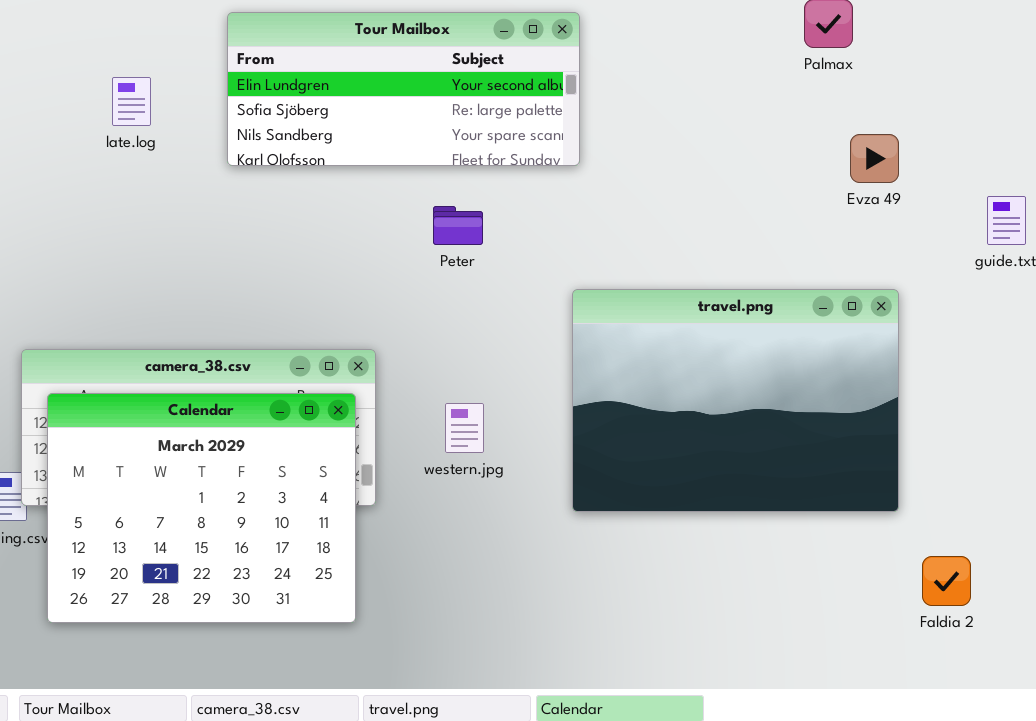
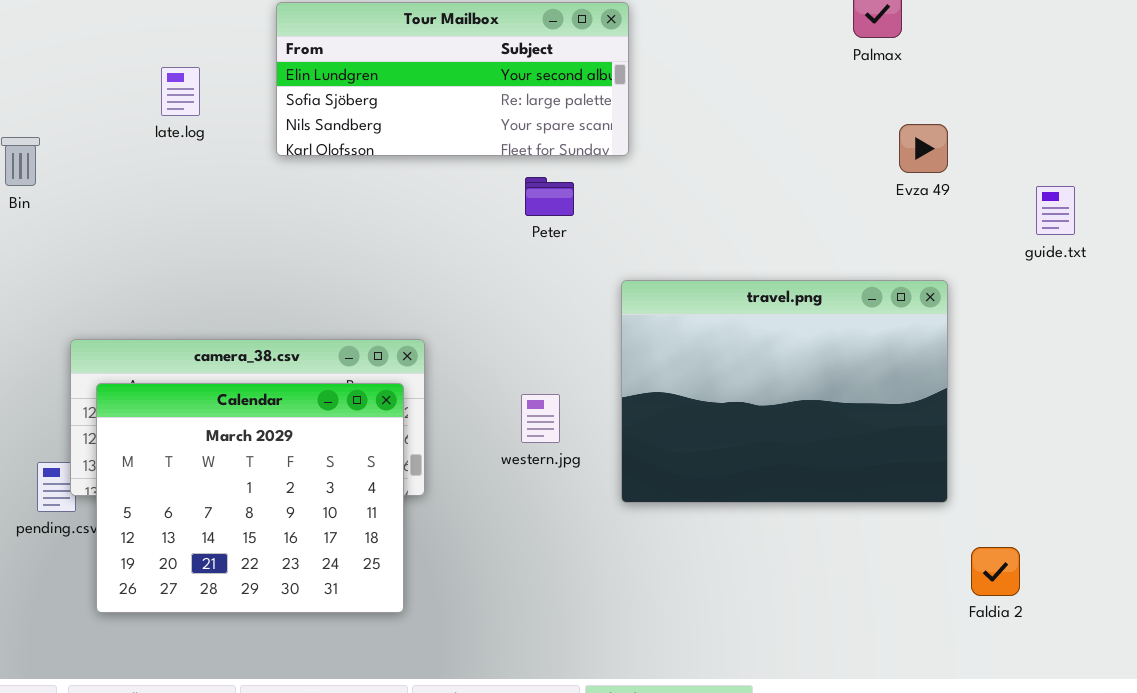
Peter: [433,206,483,245] -> [525,177,574,216], moved
western.jpg: [445,403,484,453] -> [521,394,560,443], moved

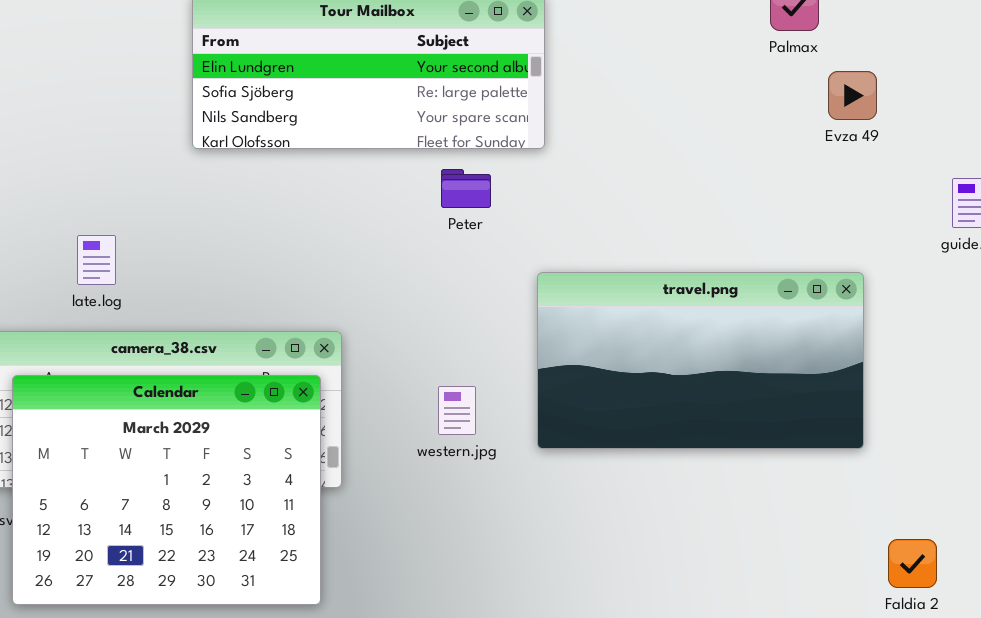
late.log: [161,67,200,116] -> [77,235,116,285], moved
Evza 49: [899,124,948,173] -> [828,71,877,120], moved
travel.png: [621,280,948,503] -> [537,272,864,449], resized

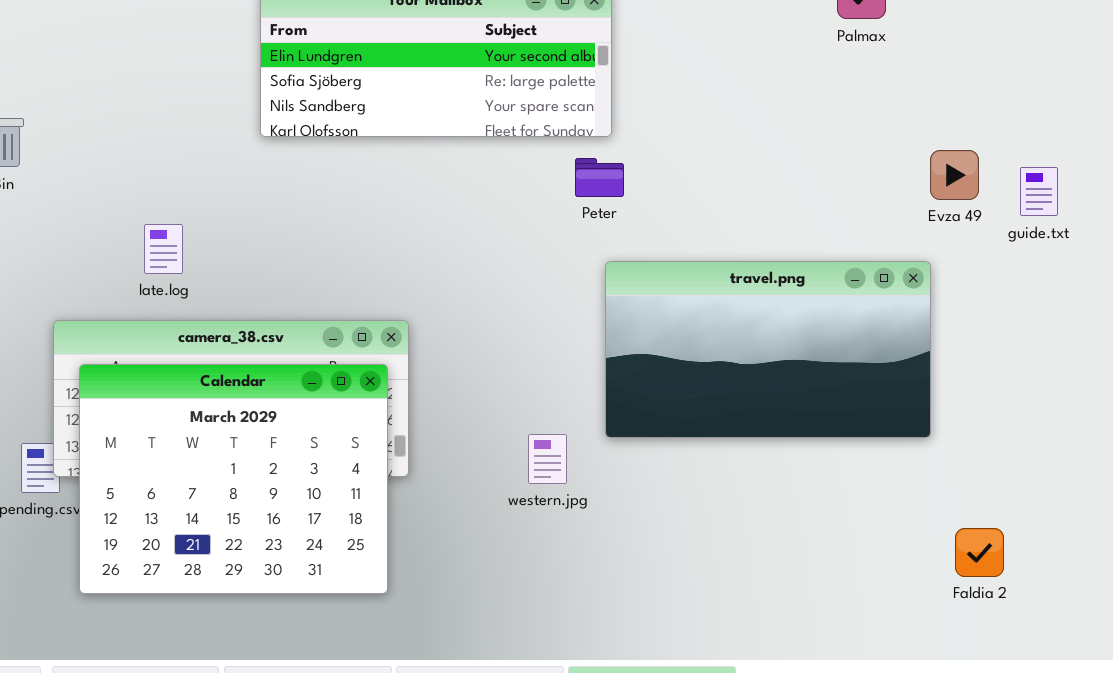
Evza 49: [828,71,877,120] -> [930,150,979,200], moved
Peter: [441,169,491,208] -> [575,158,624,197], moved
western.jpg: [438,386,476,435] -> [528,434,567,484], moved

